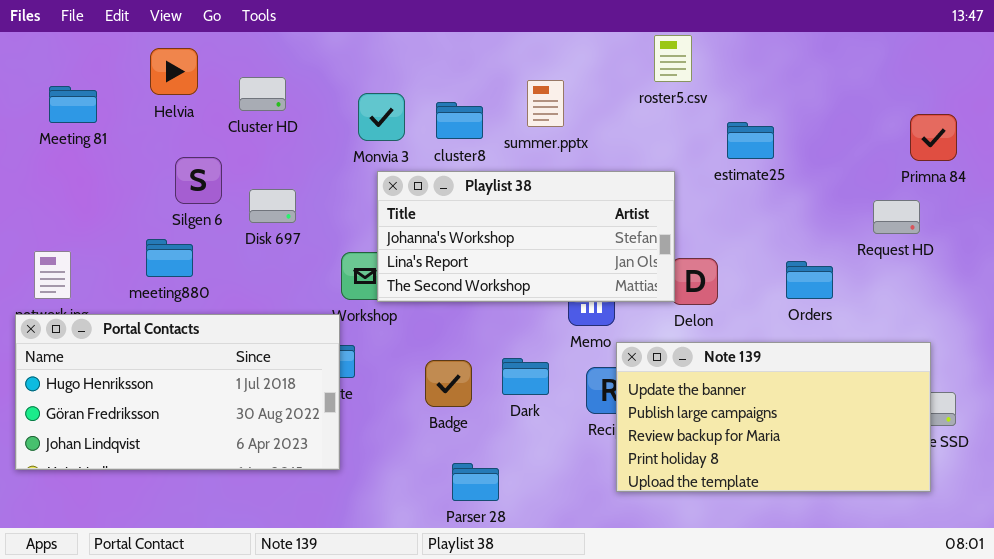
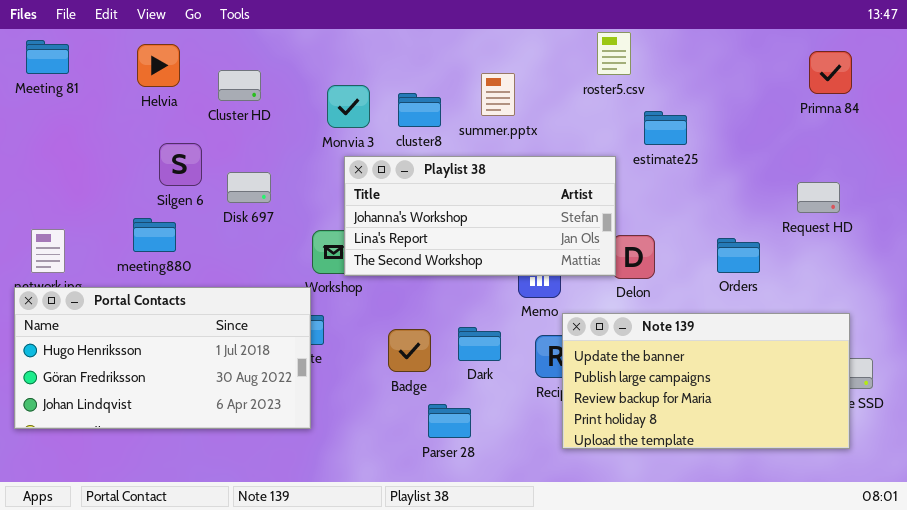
Meeting 81: [49,86,97,123] -> [26,40,69,74], moved
Primna 84: [910,114,957,161] -> [809,51,852,94], moved
estimate25: [727,122,774,159] -> [644,111,687,145], moved
Parser 28: [452,463,499,501] -> [428,404,471,438], moved

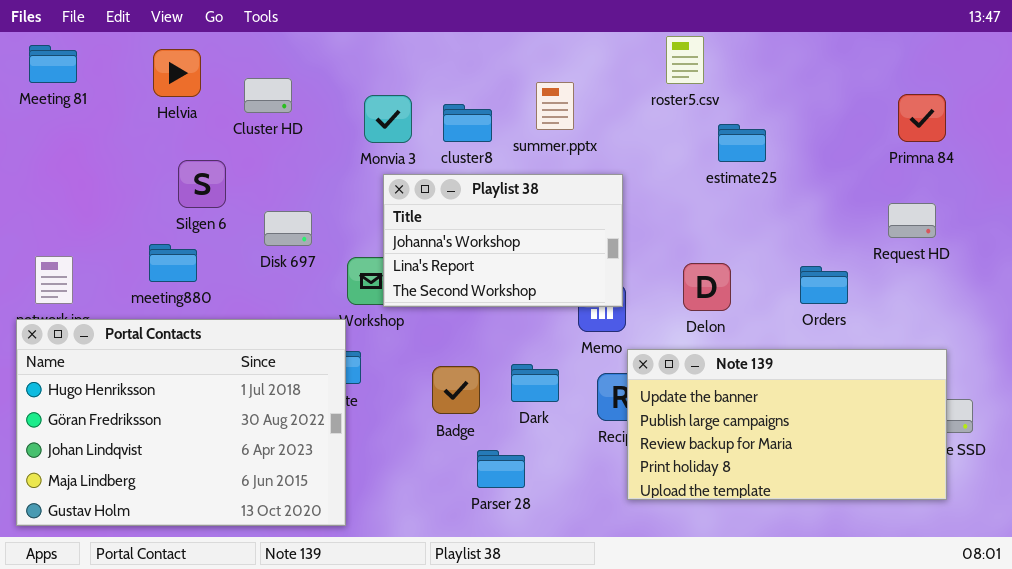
Primna 84: [809,51,852,94] -> [898,94,946,142], moved
Playlist 38: [344,156,616,276] -> [383,174,623,307], resized
Disk 697: [227,172,271,203] -> [264,211,312,246], moved
Portal Contacts: [14,287,311,429] -> [16,319,346,526], resized

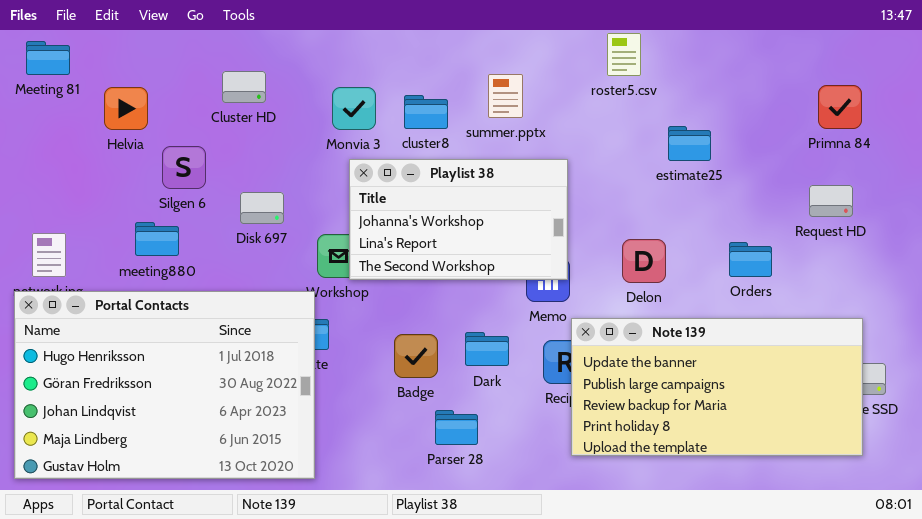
Helvia: [153,49,201,97] -> [104,87,148,130], moved
estimate25: [718,124,766,162] -> [668,126,711,161], moved

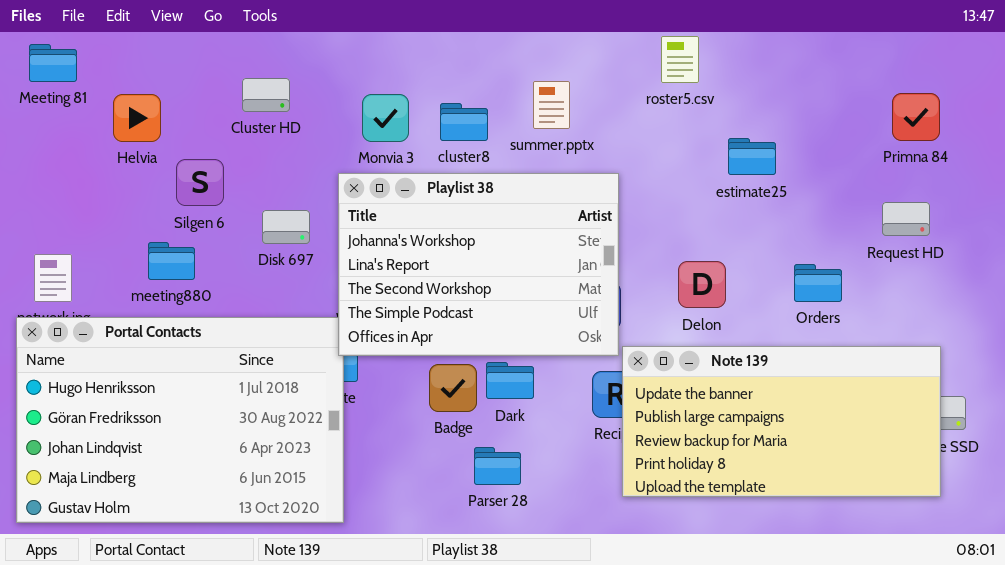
Playlist 38: [349,159,568,280] -> [338,173,619,356], resized
Dark: [465,332,509,366] -> [486,362,534,399], moved

